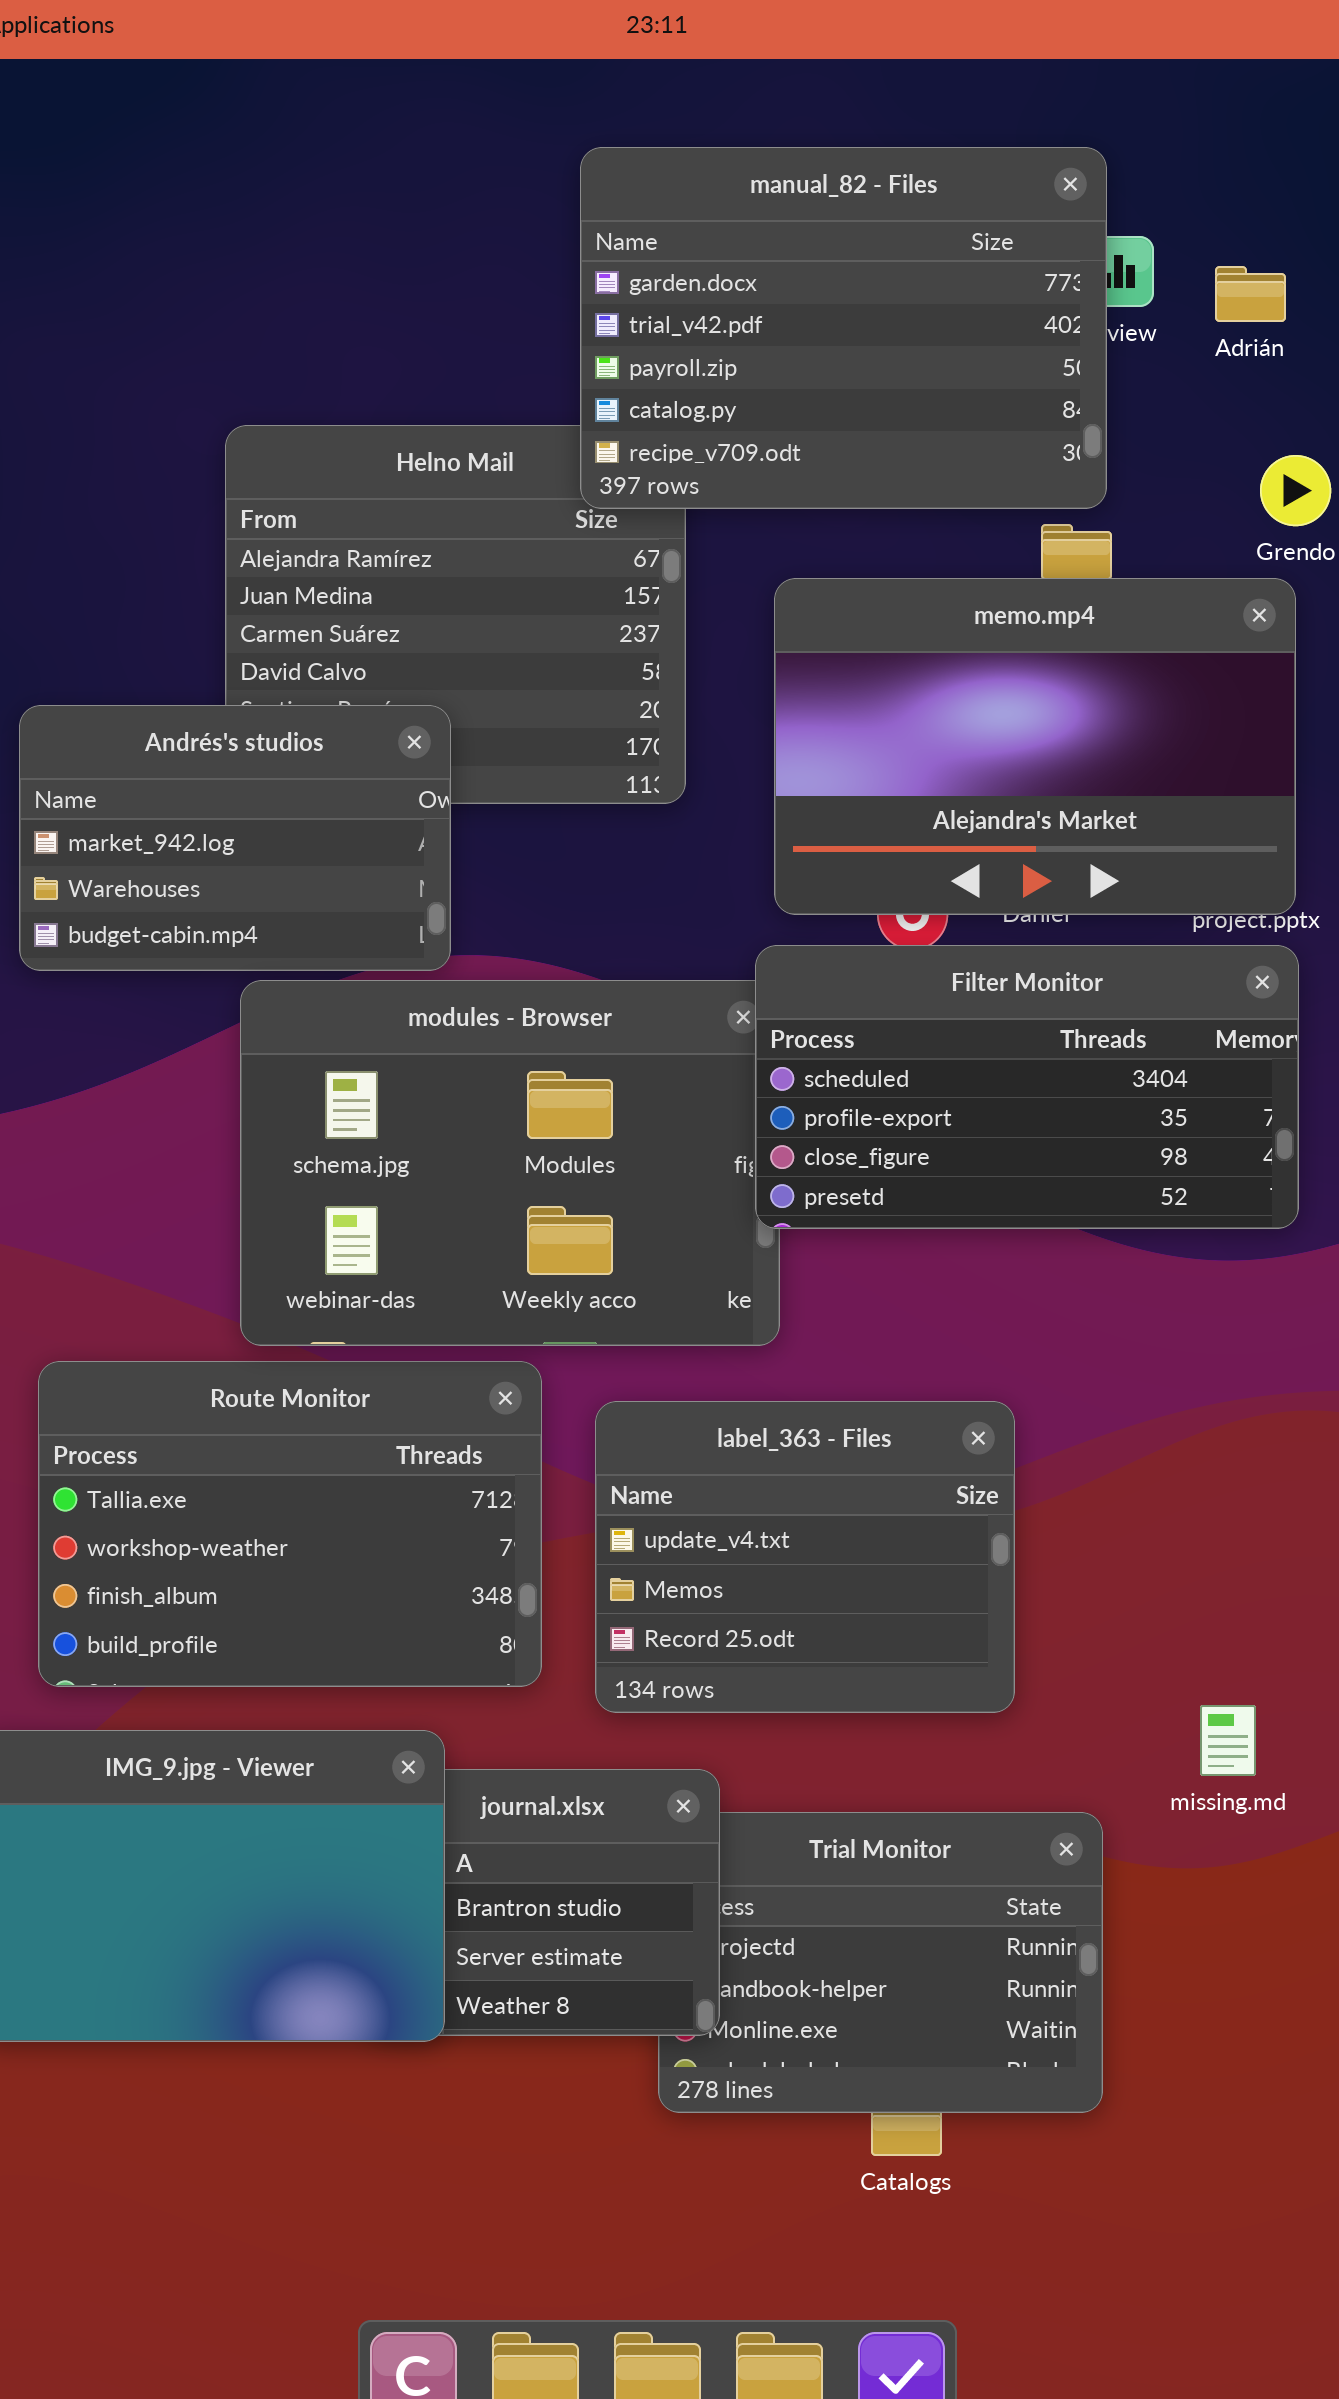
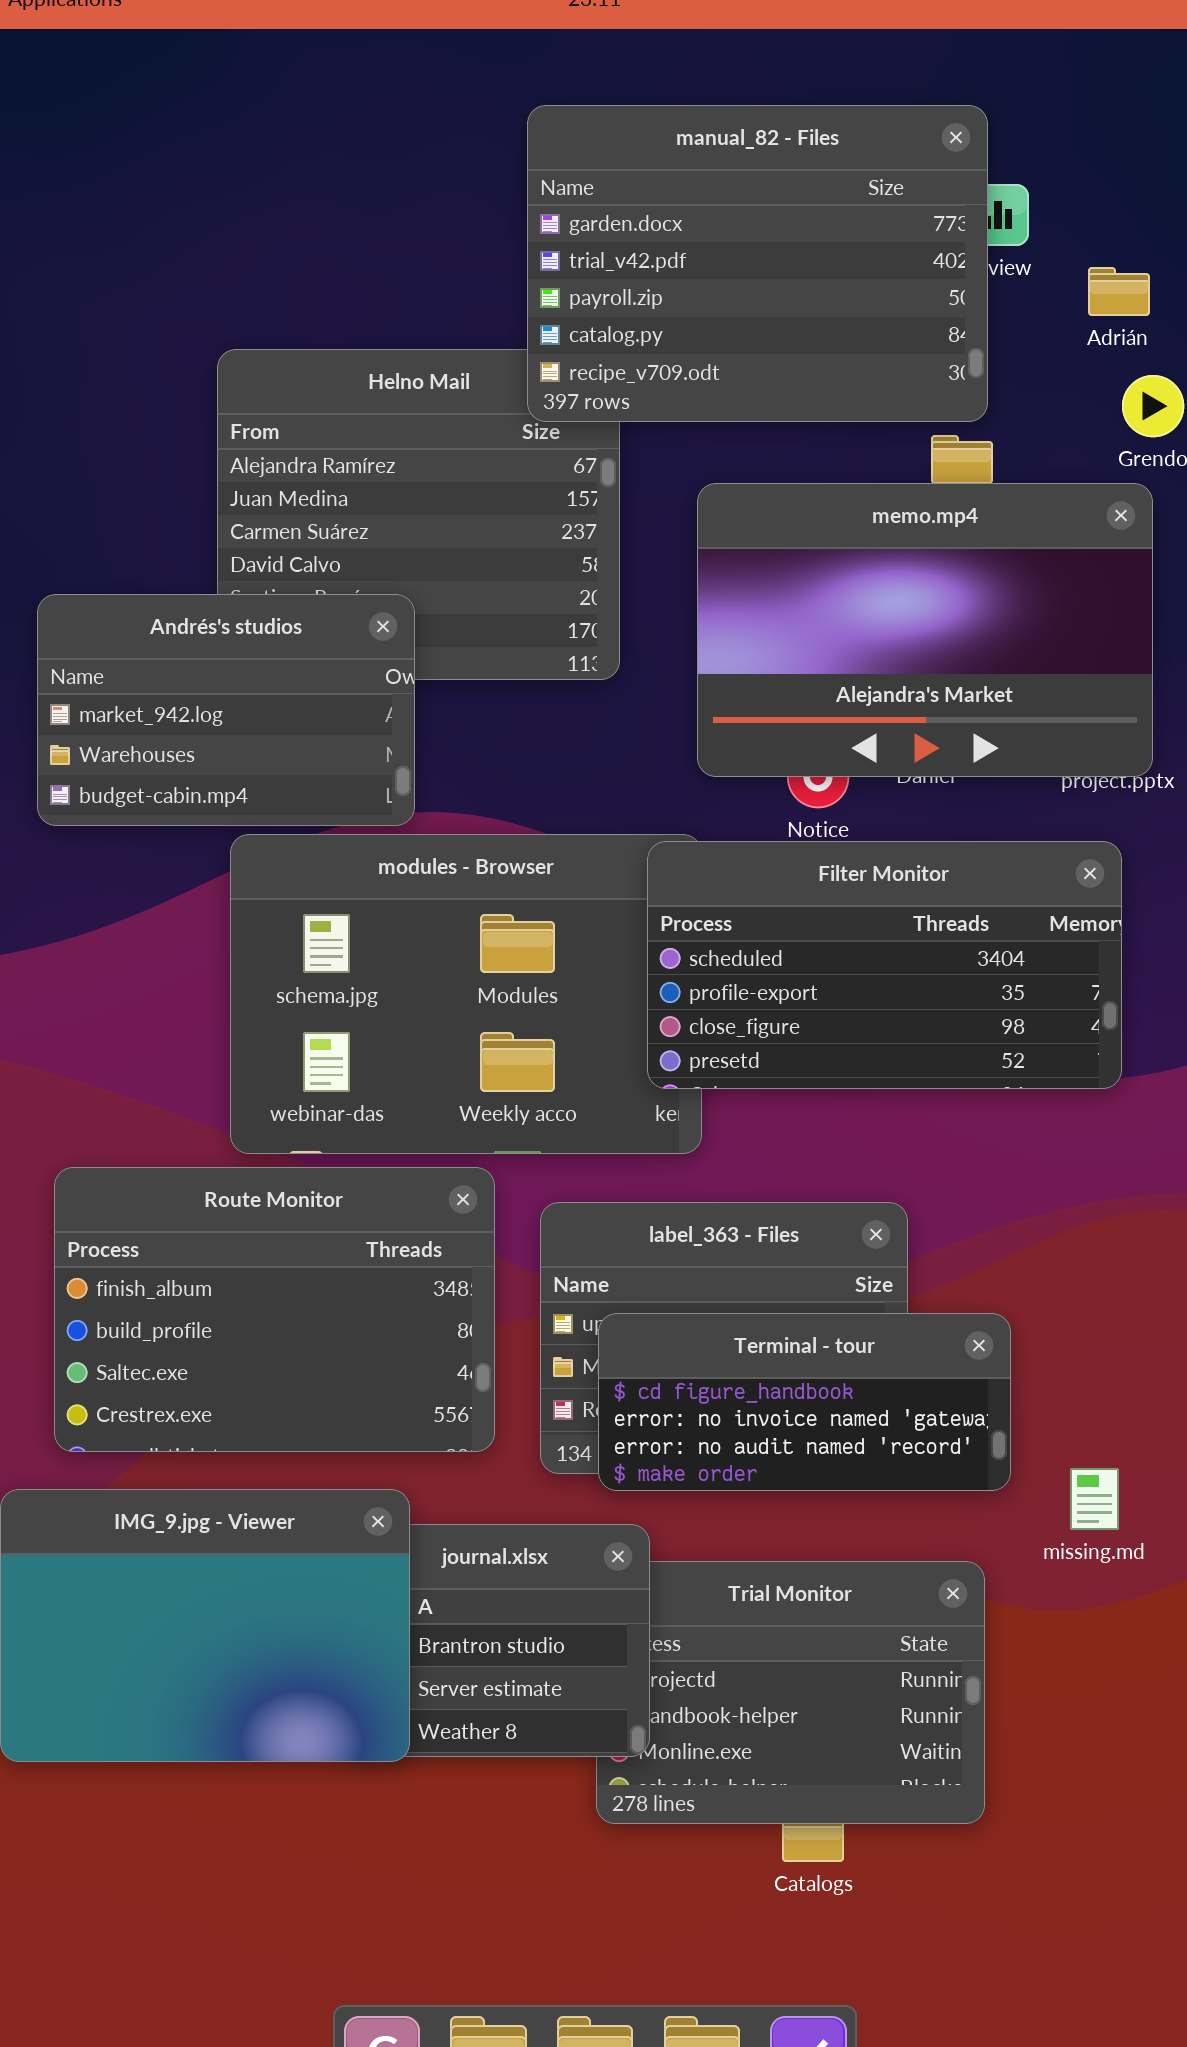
Adrián: [1215,266,1286,322] -> [1088,267,1150,316], moved
Filter Monitor: [755,945,1299,1229] -> [647,841,1122,1089], moved
Route Monitor: [38,1361,542,1687] -> [54,1167,495,1452], scrolled down 2 rows
Terminal - tour: none -> [598,1313,1011,1491], opened

